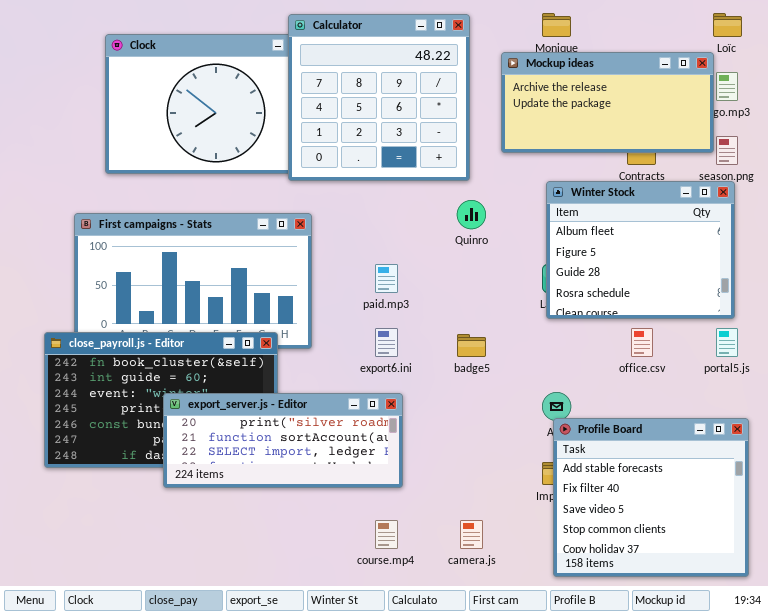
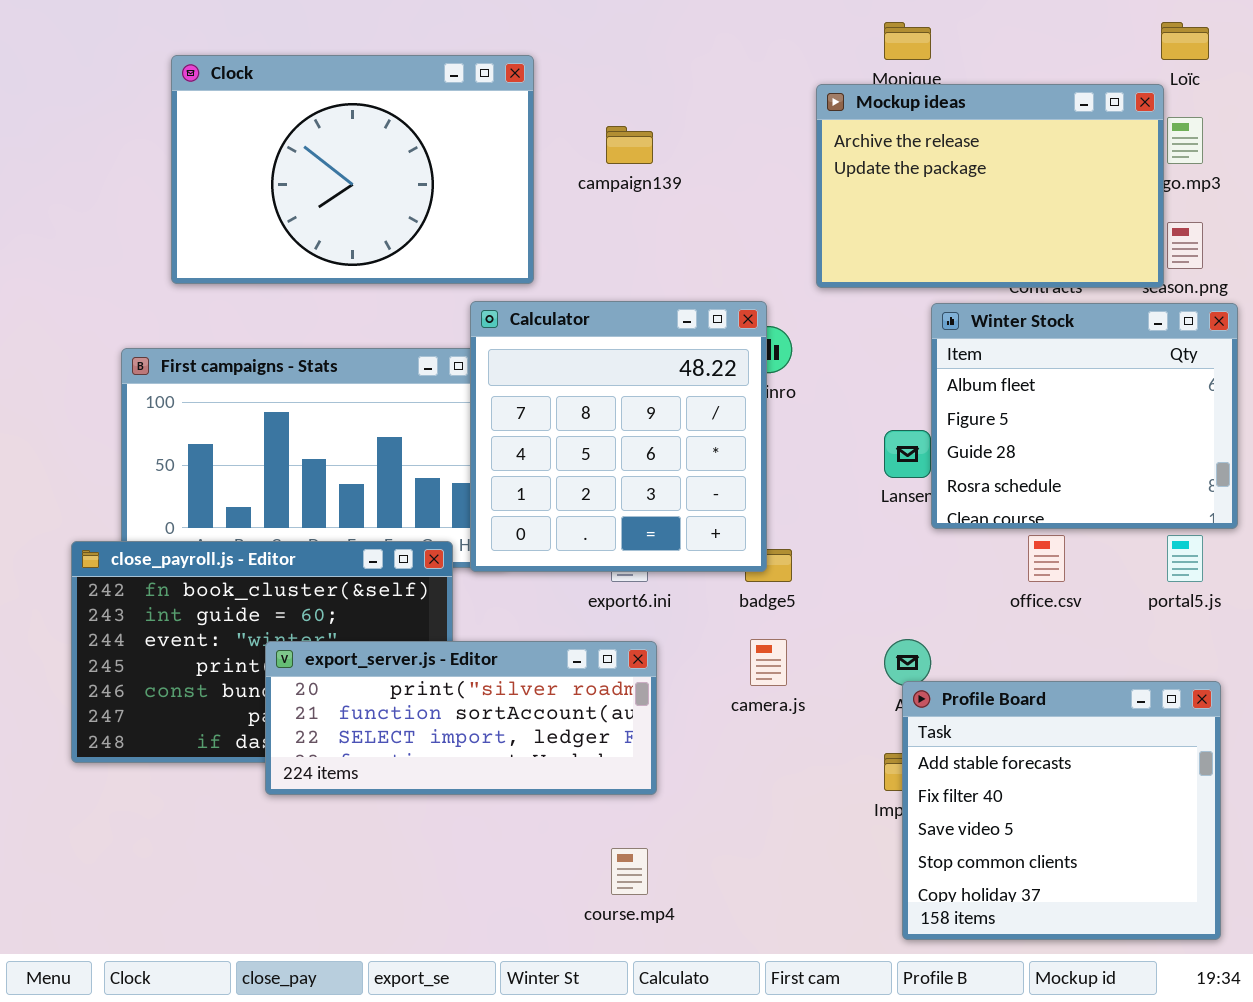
Calculator: [288,14,470,181] -> [470,301,767,572], moved
Mockup ideas: [501,52,714,153] -> [816,84,1164,288], resized
Winter Stock: [546,181,735,319] -> [931,303,1238,529], moved
camera.js: [460,520,483,549] -> [750,639,787,686], moved

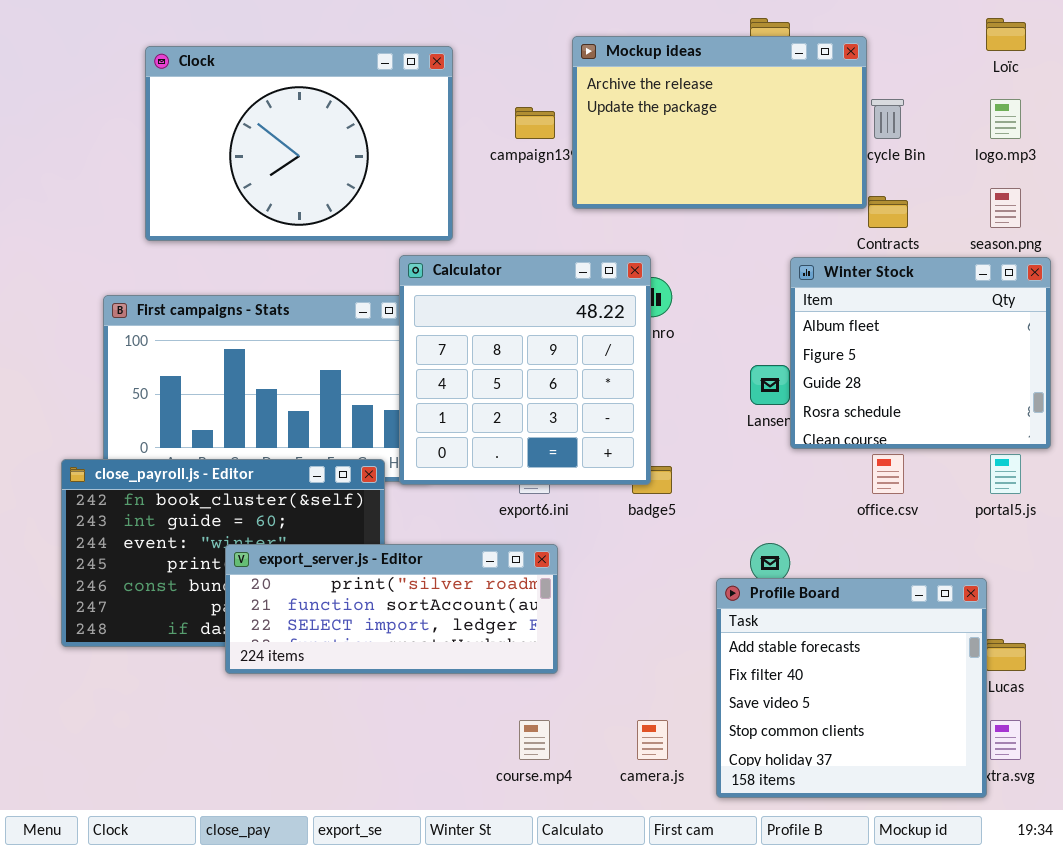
Mockup ideas: [816,84,1164,288] -> [572,36,867,209], moved
camera.js: [750,639,787,686] -> [637,720,668,760], moved
Profile Board: [902,681,1221,940] -> [716,578,987,798], moved

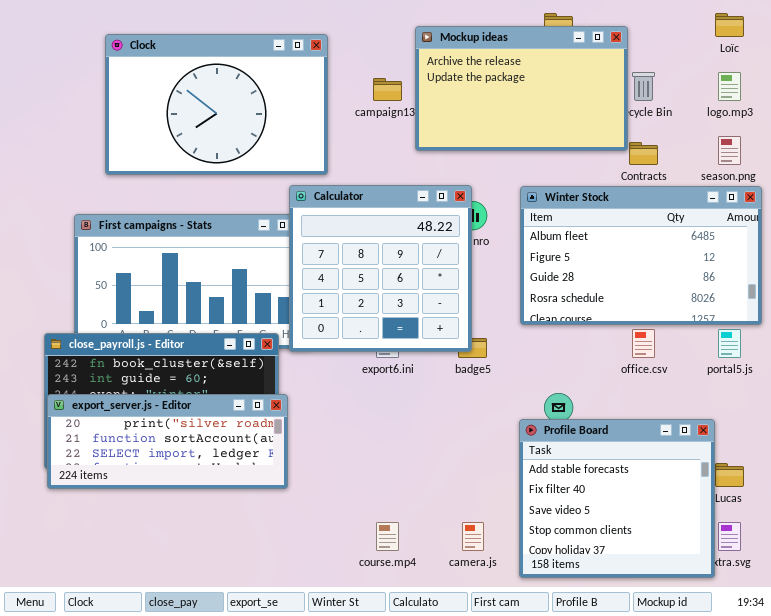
Winter Stock: [790,257,1051,449] -> [520,186,762,325], resized
export_server.js - Editor: [225,544,558,674] -> [47,394,288,489], moved

